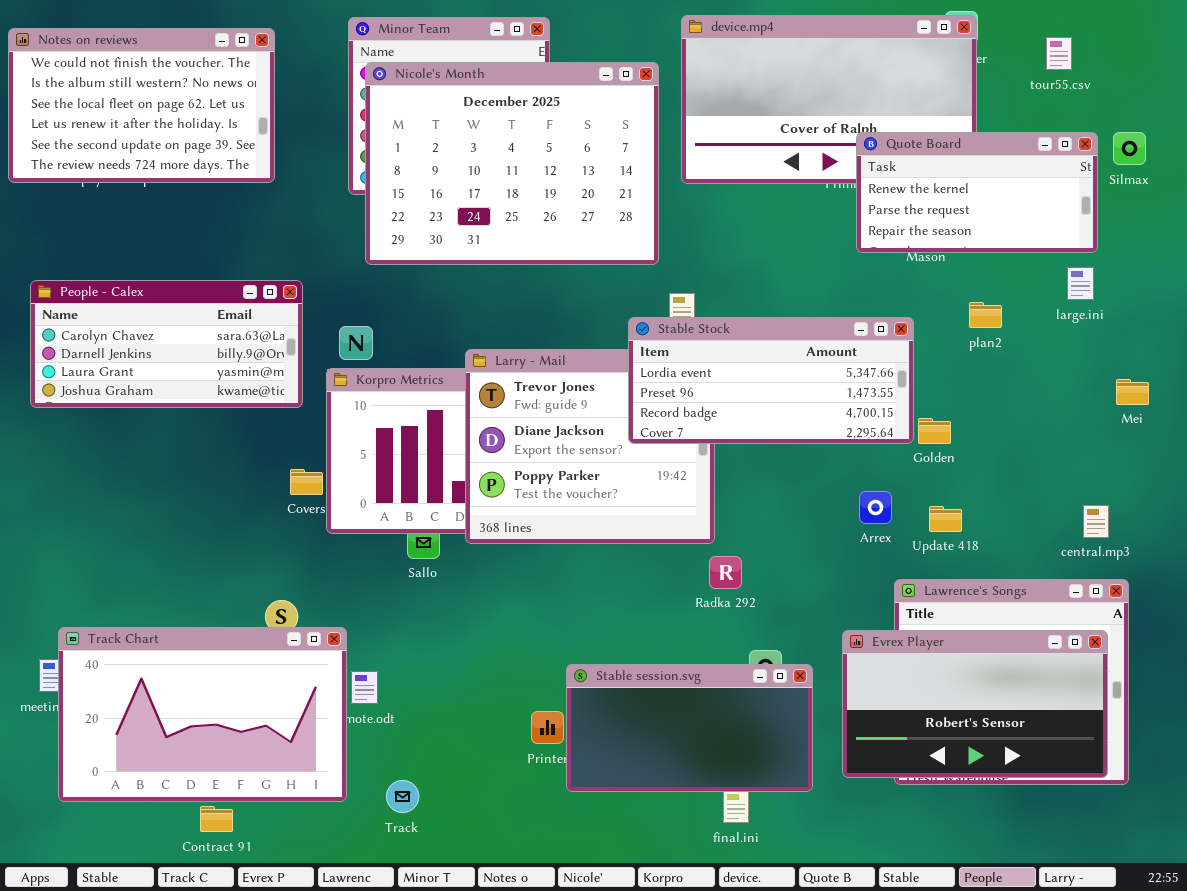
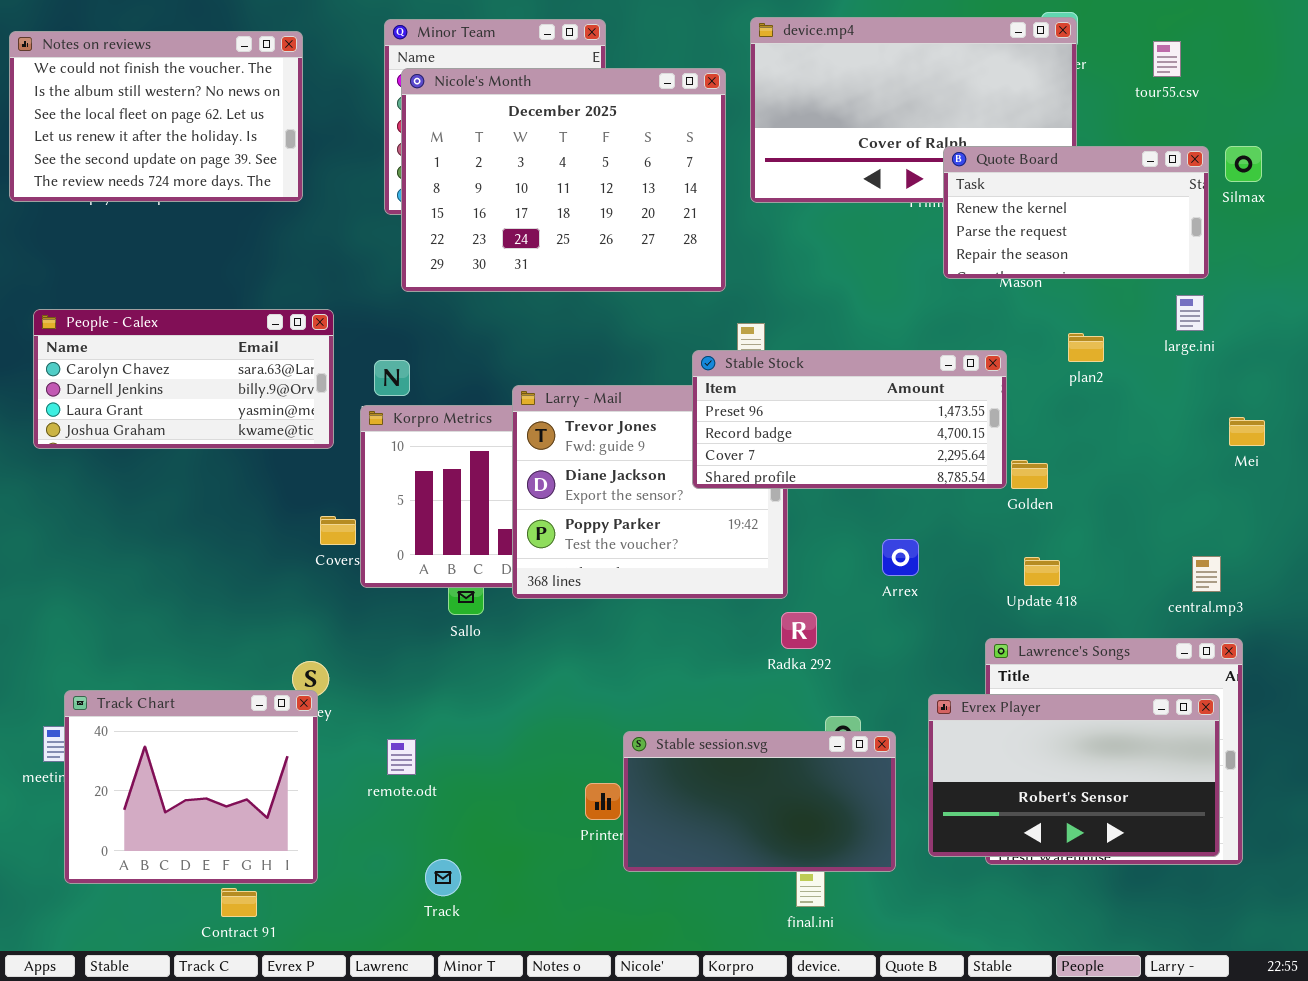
Stable Stock: [628,317,914,444] -> [692,350,1007,489], scrolled down 1 row
Arrex: [859,491,892,524] -> [882,539,919,576], moved
Track Chart: [58,627,347,802] -> [64,690,318,884], resized

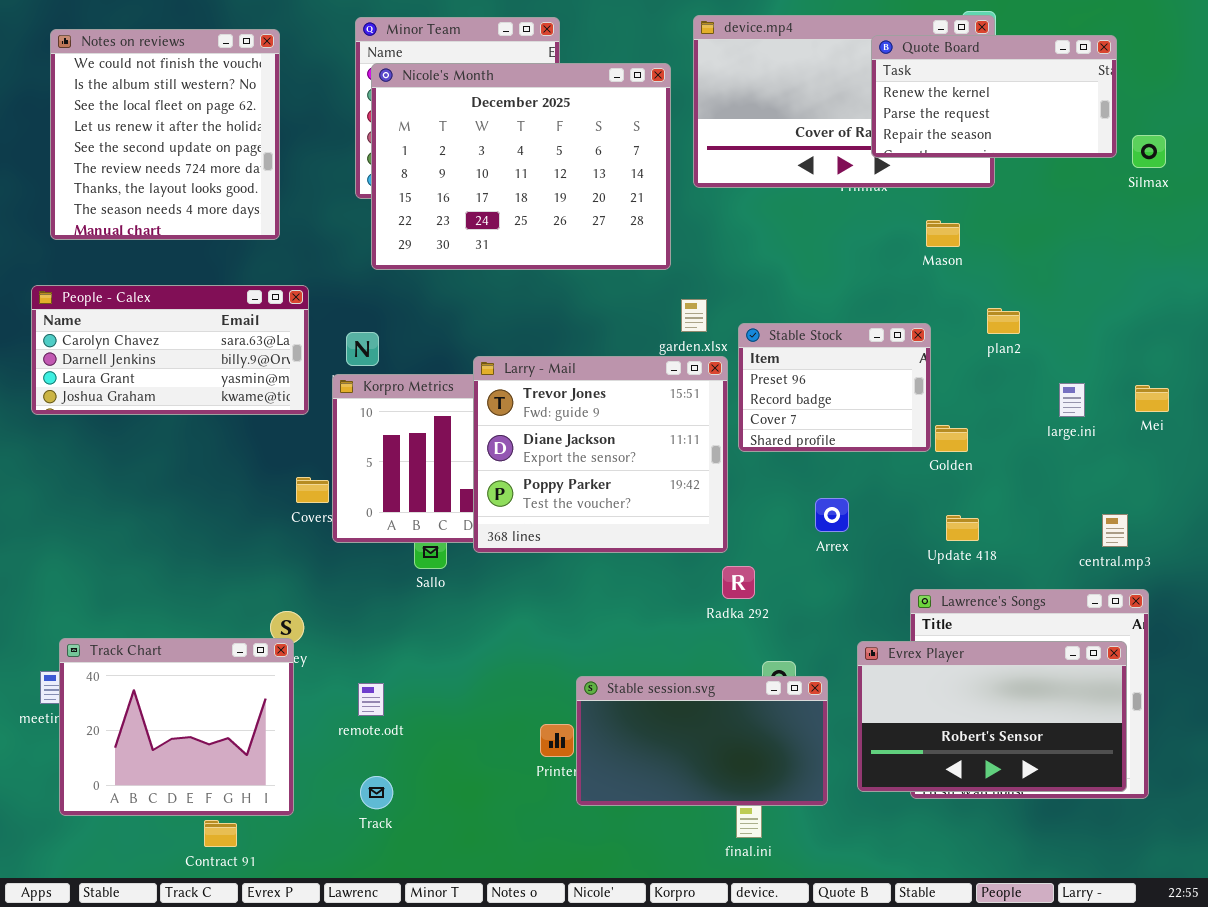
Notes on reviews: [9,31,303,202] -> [50,29,280,240], resized
Quote Board: [943,146,1209,279] -> [871,35,1117,158], moved
large.ini: [1176,295,1204,331] -> [1059,383,1085,417], moved
Stable Stock: [692,350,1007,489] -> [738,323,931,452], resized
Track: [425,859,461,896] -> [360,776,393,809], moved

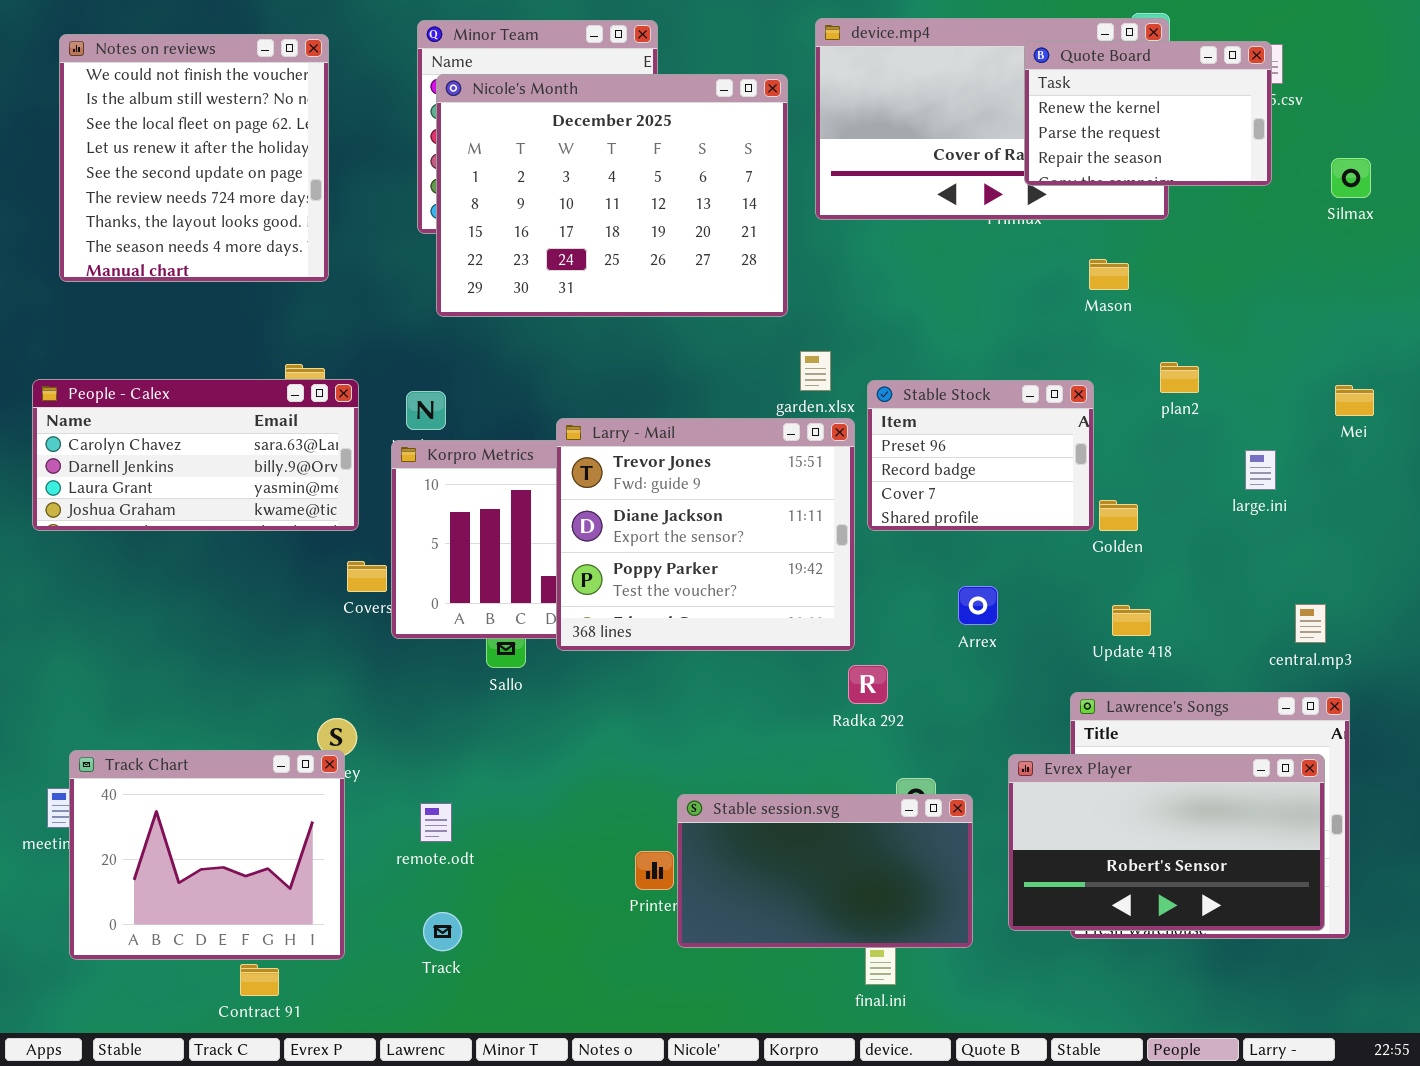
Quote Board: [871,35,1117,158] -> [1024,41,1272,186], resized
People - Calex: [31,285,309,415] -> [32,379,359,531], moved
Mei: [1135,385,1169,412] -> [1335,385,1374,416], moved

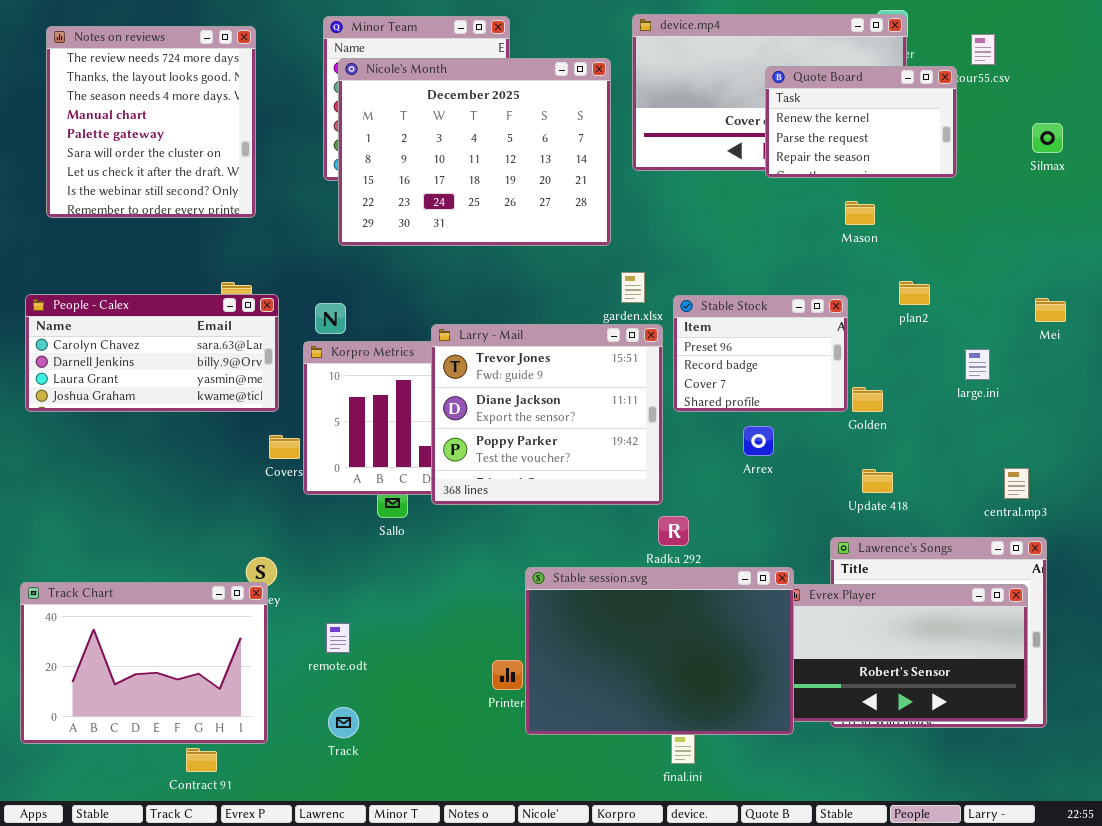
Notes on reviews: [59,34,329,282] -> [46,26,256,218], scrolled down 5 rows
Quote Board: [1024,41,1272,186] -> [765,66,957,178], moved
Arrex: [958,586,998,625] -> [743,426,774,456], moved
Track Chart: [69,750,345,960] -> [20,582,268,744], resized
Stable session.svg: [677,794,973,948] -> [525,567,794,735], resized

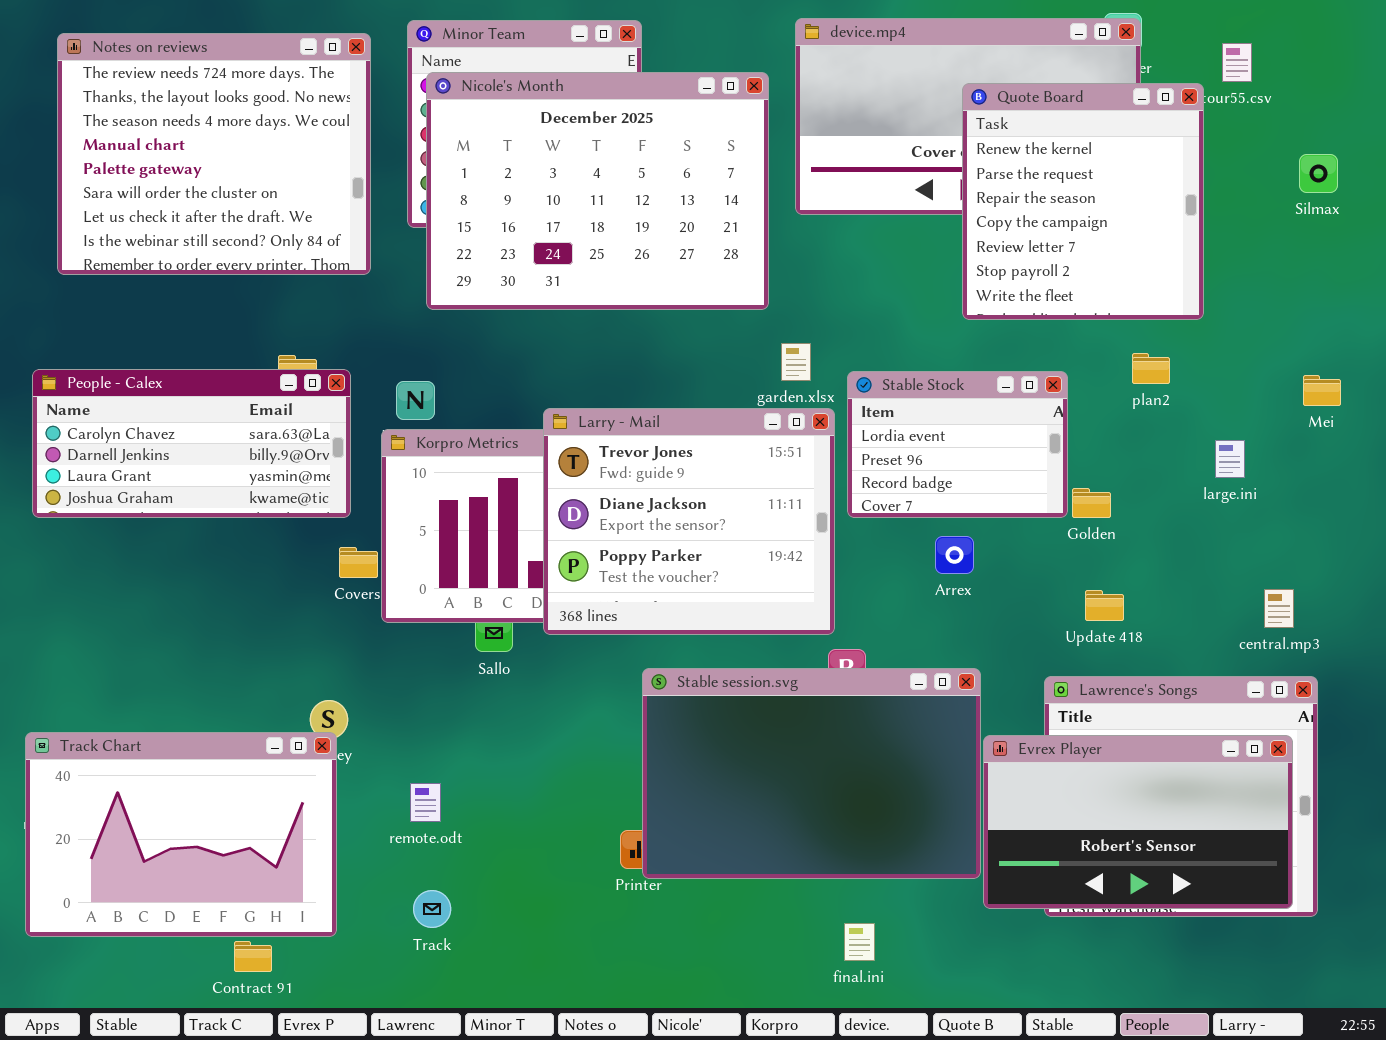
Notes on reviews: [46,26,256,218] -> [57,33,371,275], resized
Quote Board: [765,66,957,178] -> [962,83,1204,320], resized
Stable Stock: [673,295,848,412] -> [847,371,1068,518], scrolled up 1 row
Stable session.svg: [525,567,794,735] -> [642,668,981,879], moved

